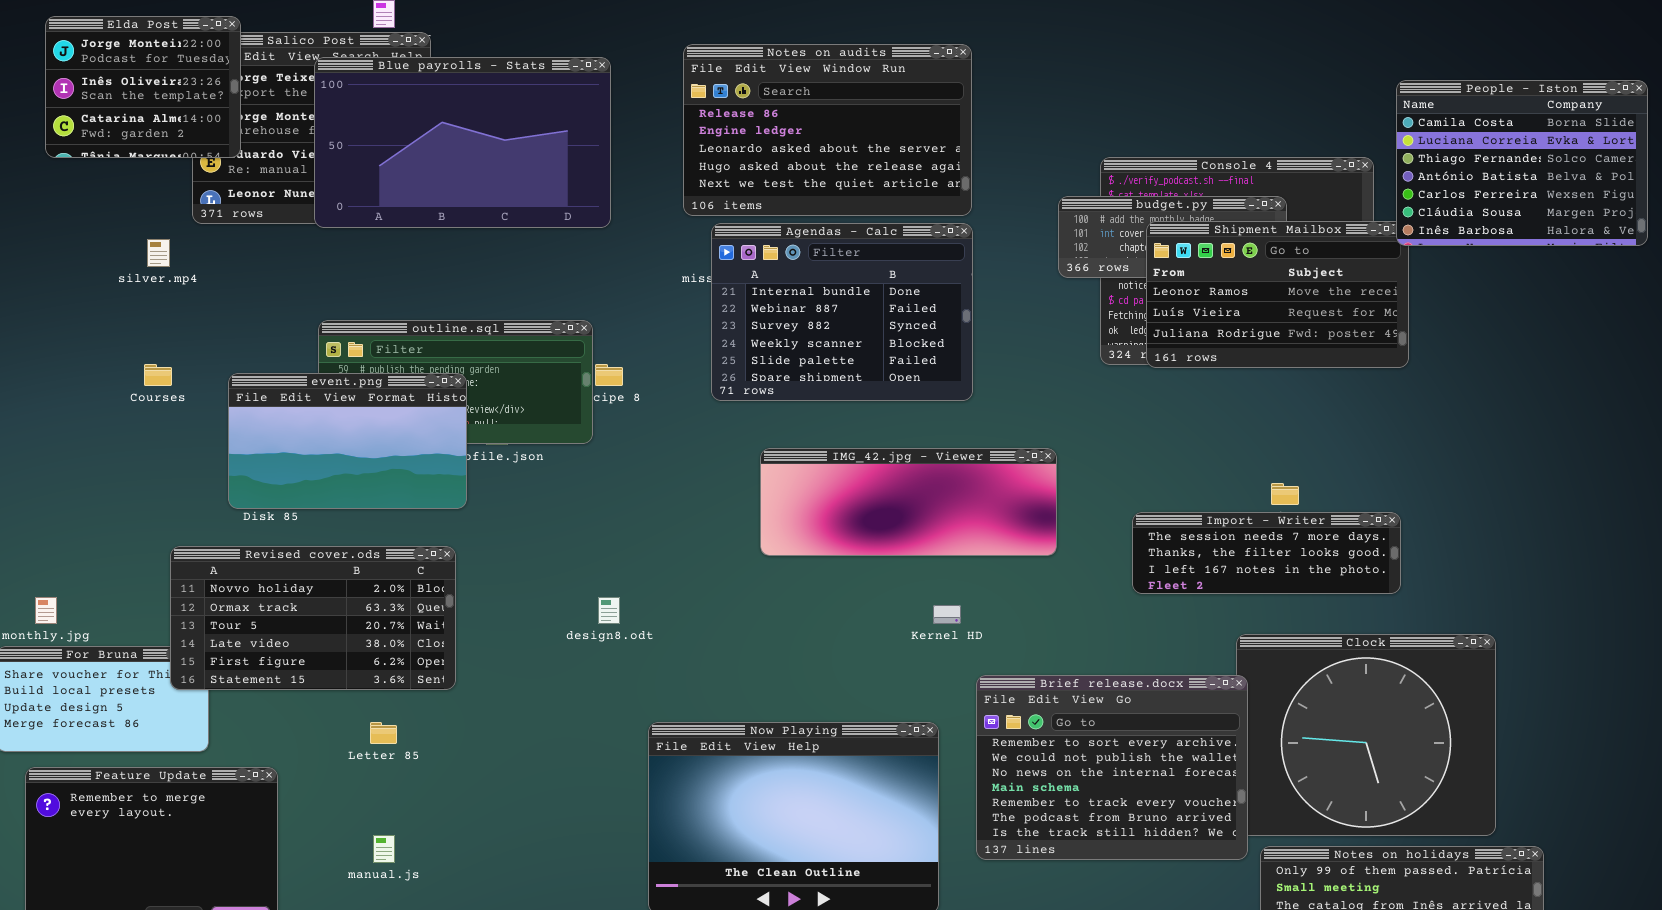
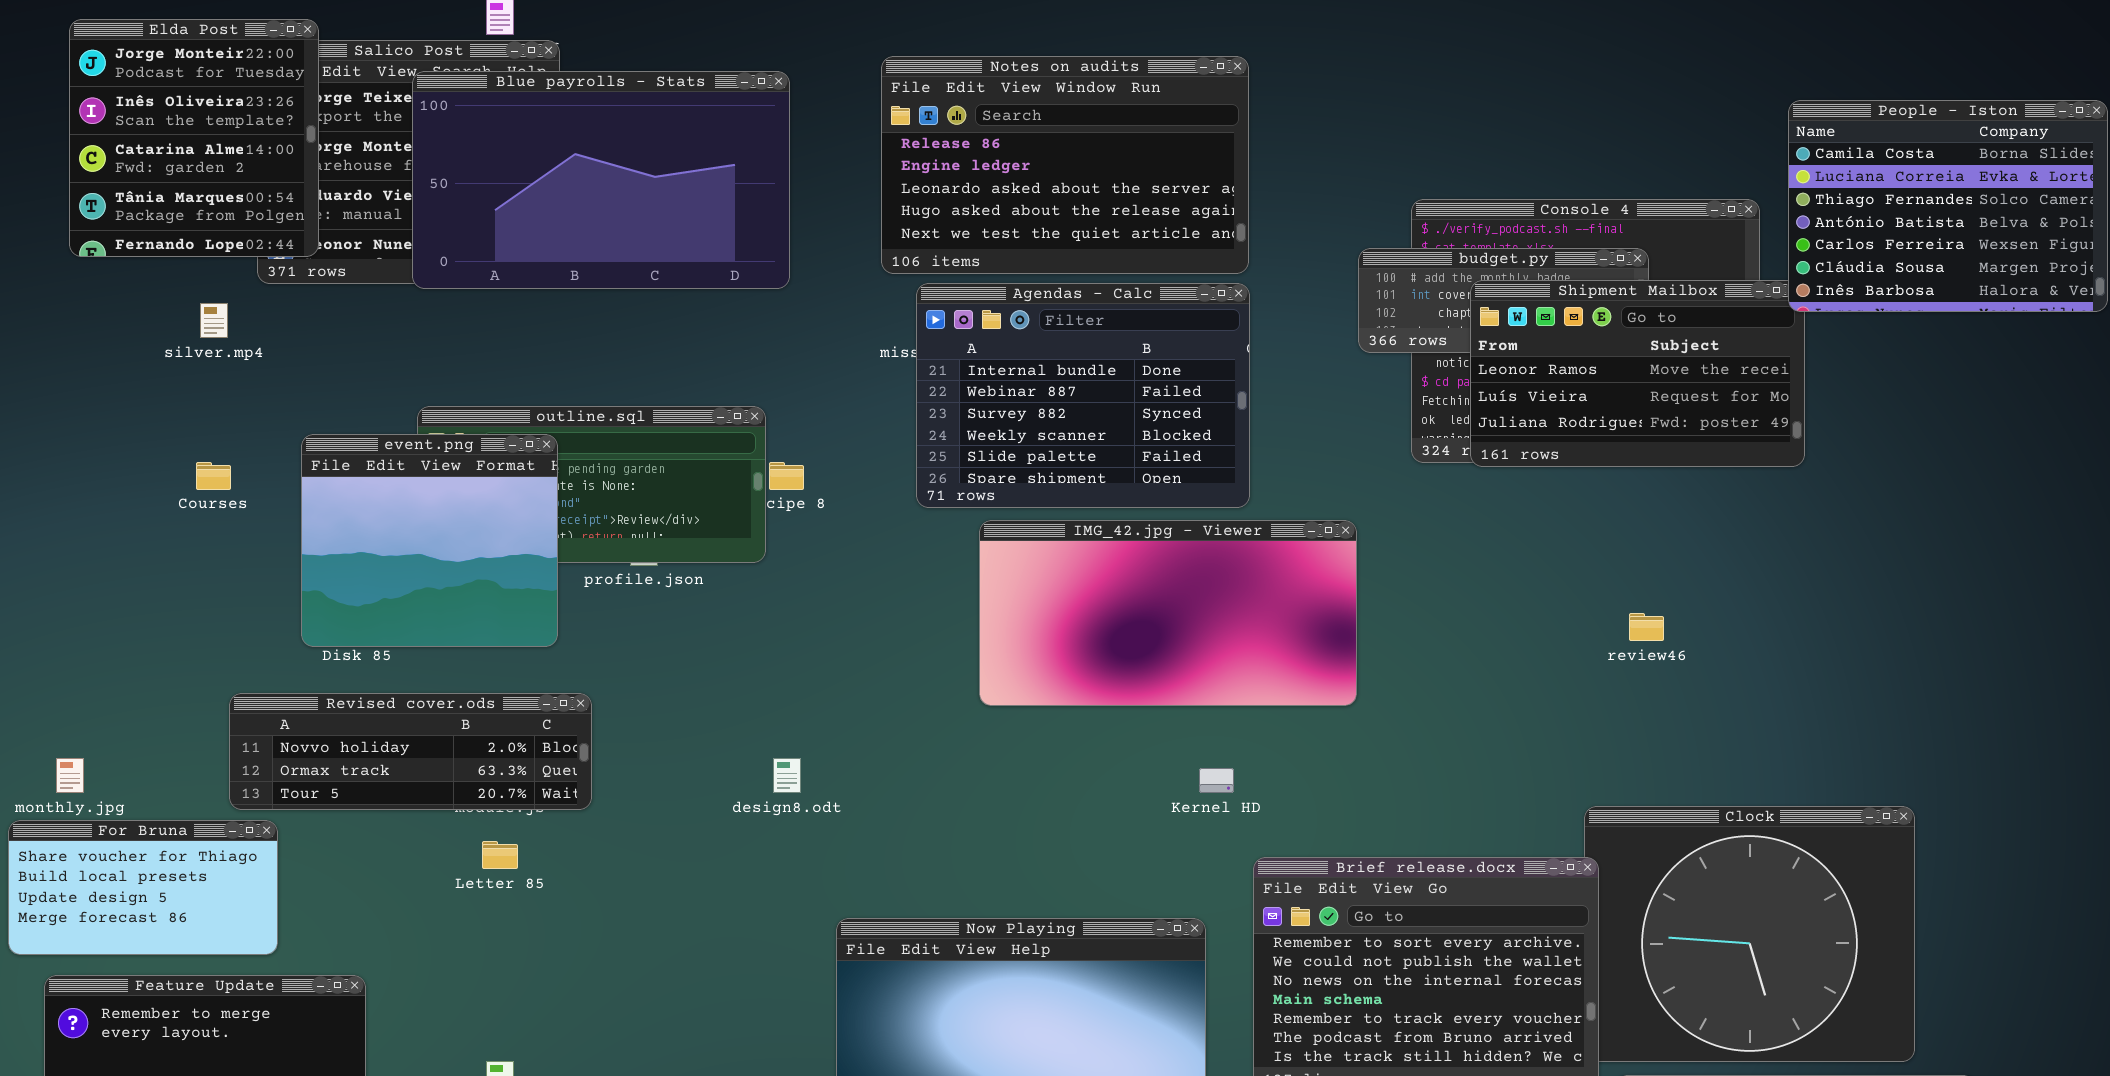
Elda Post: [45,16,241,158] -> [69,19,319,257], resized
event.png: [228,373,467,509] -> [301,434,558,647], resized
IMG_42.jpg - Viewer: [760,448,1057,556] -> [979,520,1357,706], resized
Import - Writer: [1132,512,1401,594] -> none, closed
Revised cover.ods: [170,546,456,690] -> [229,693,592,810], resized
Letter 85: [370,722,397,744] -> [482,841,518,869], moved

